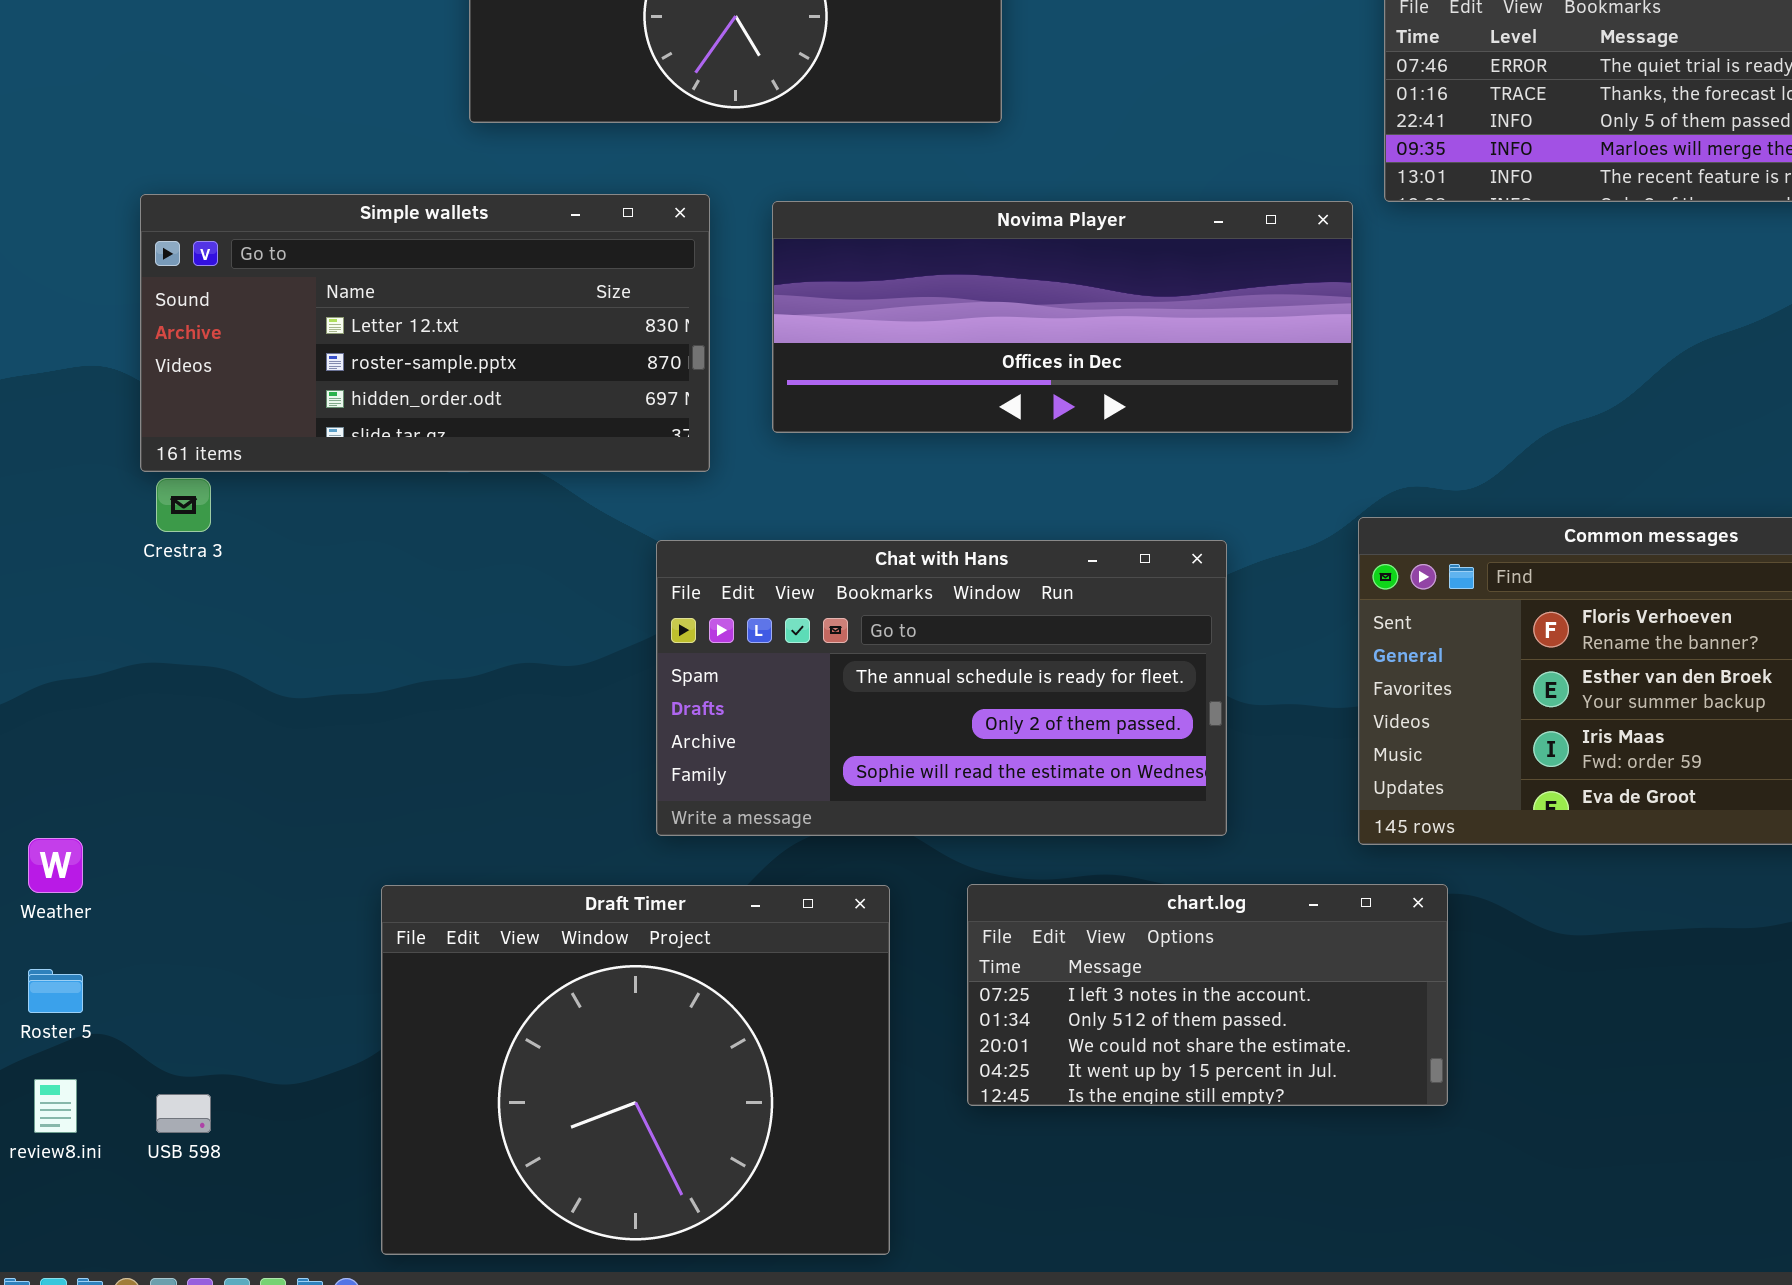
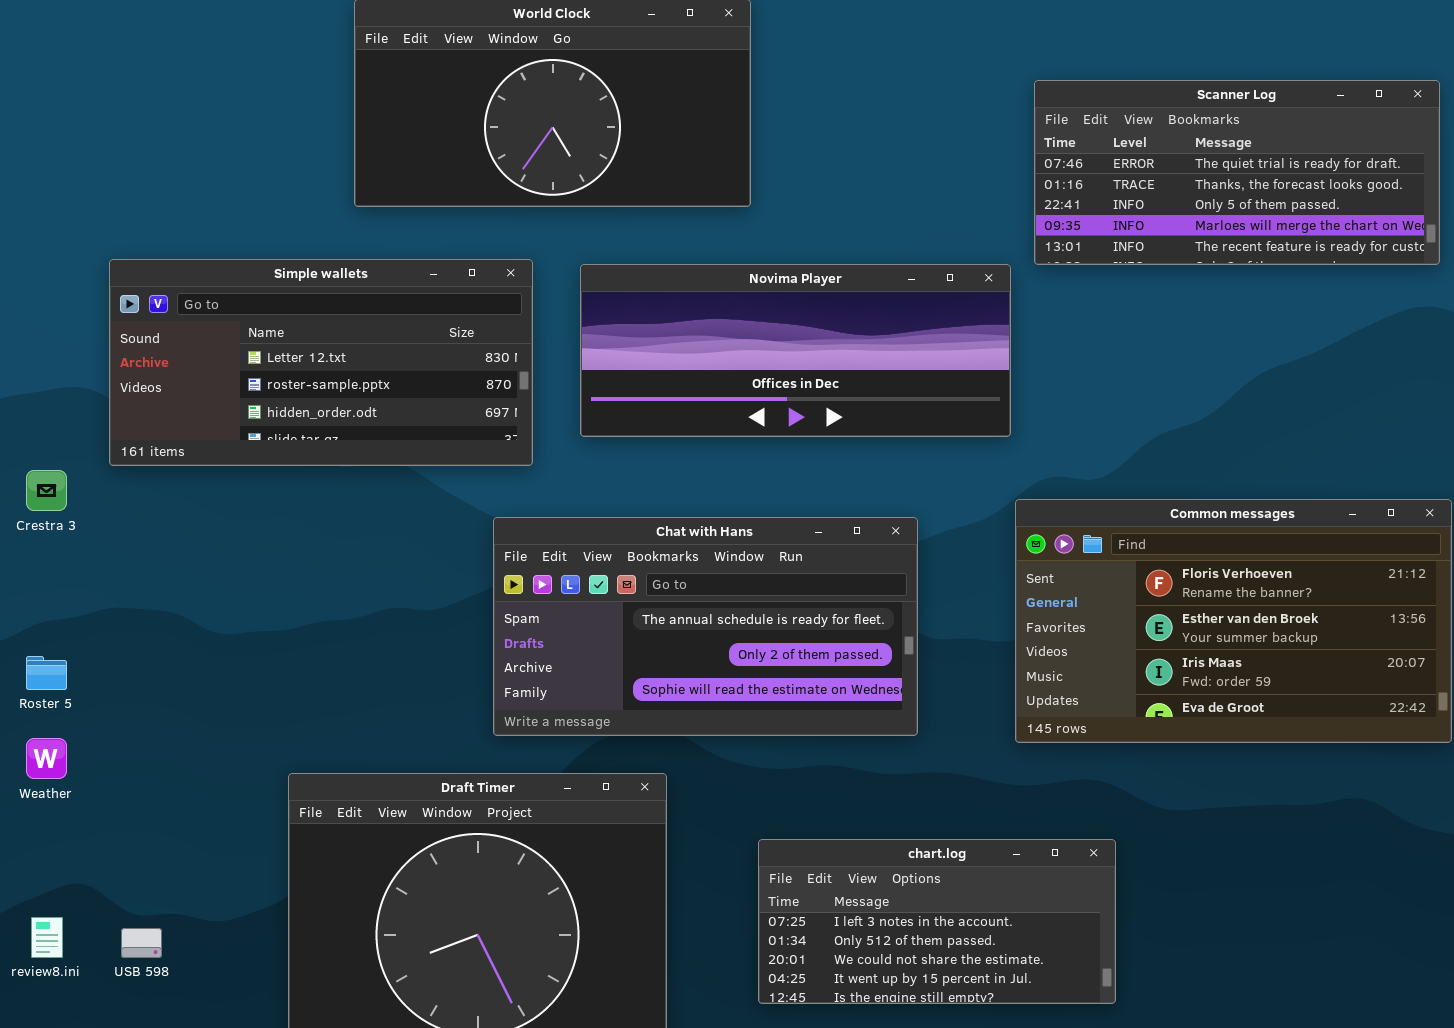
Crestra 3: [156,478,211,532] -> [26,470,67,511], moved
chart.log: [967,884,1448,1106] -> [758,839,1116,1004], moved
Roster 5: [28,969,83,1013] -> [26,656,67,690], moved

